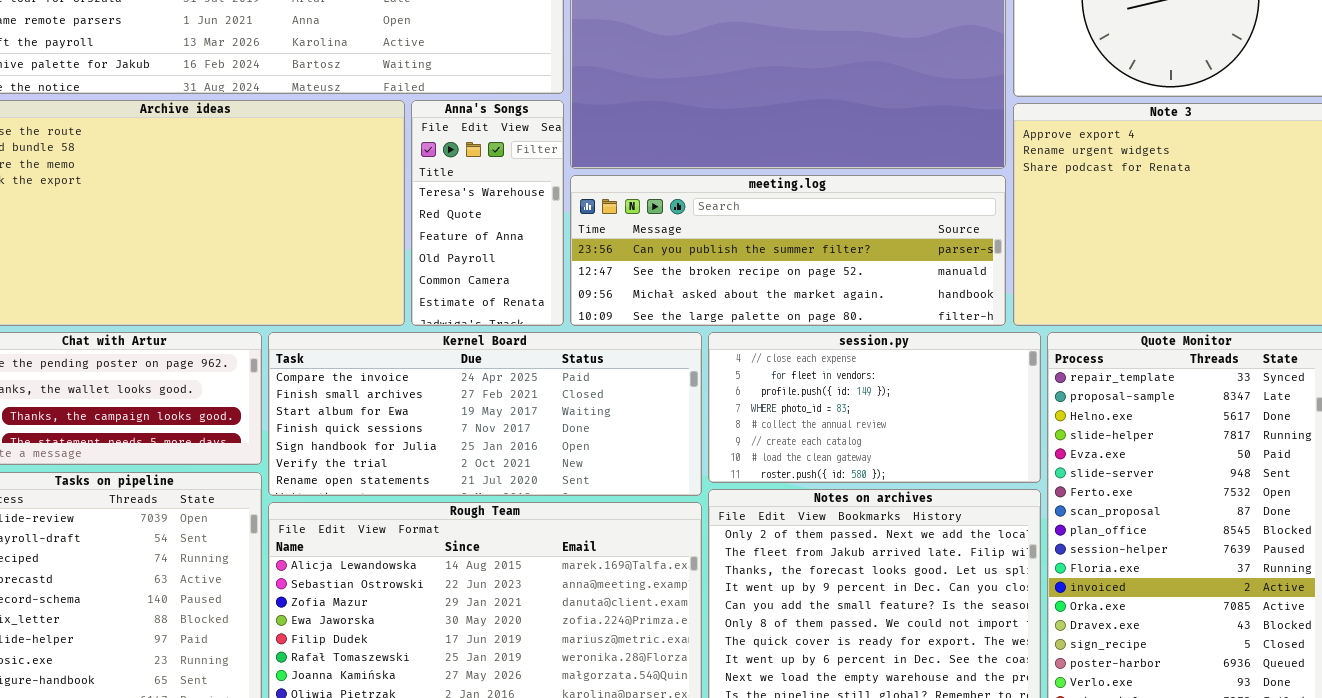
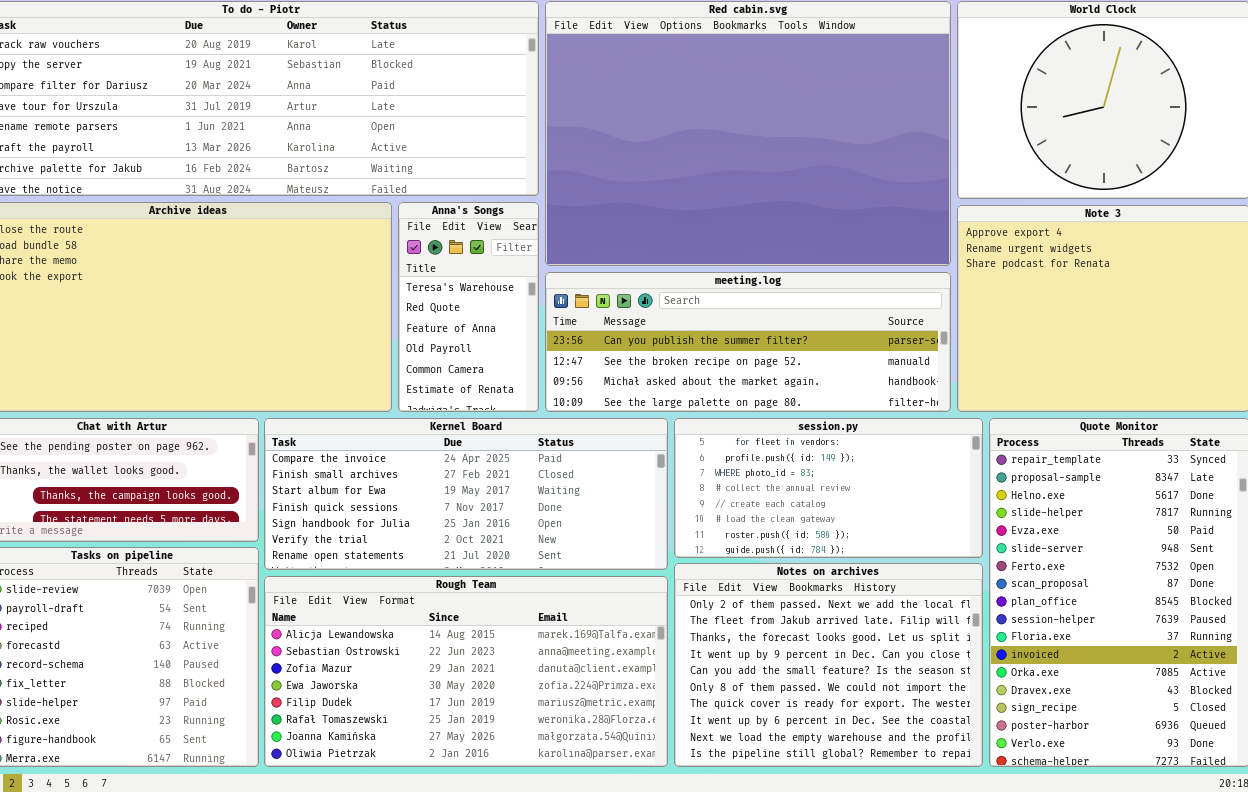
session.py: [708,332,1041,483] -> [674,418,983,558], scrolled down 1 row

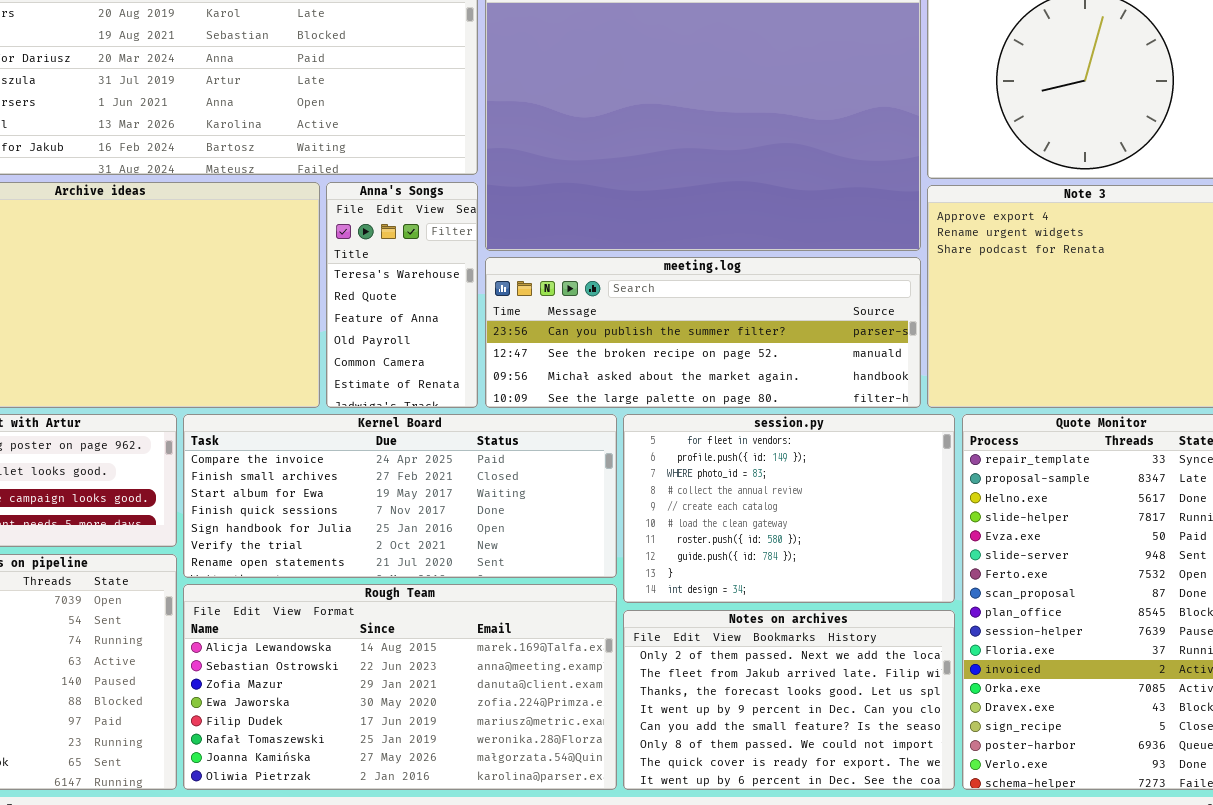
session.py: [674,418,983,558] -> [623,414,955,603], resized
Notes on archives: [674,563,983,767] -> [623,610,955,790], resized

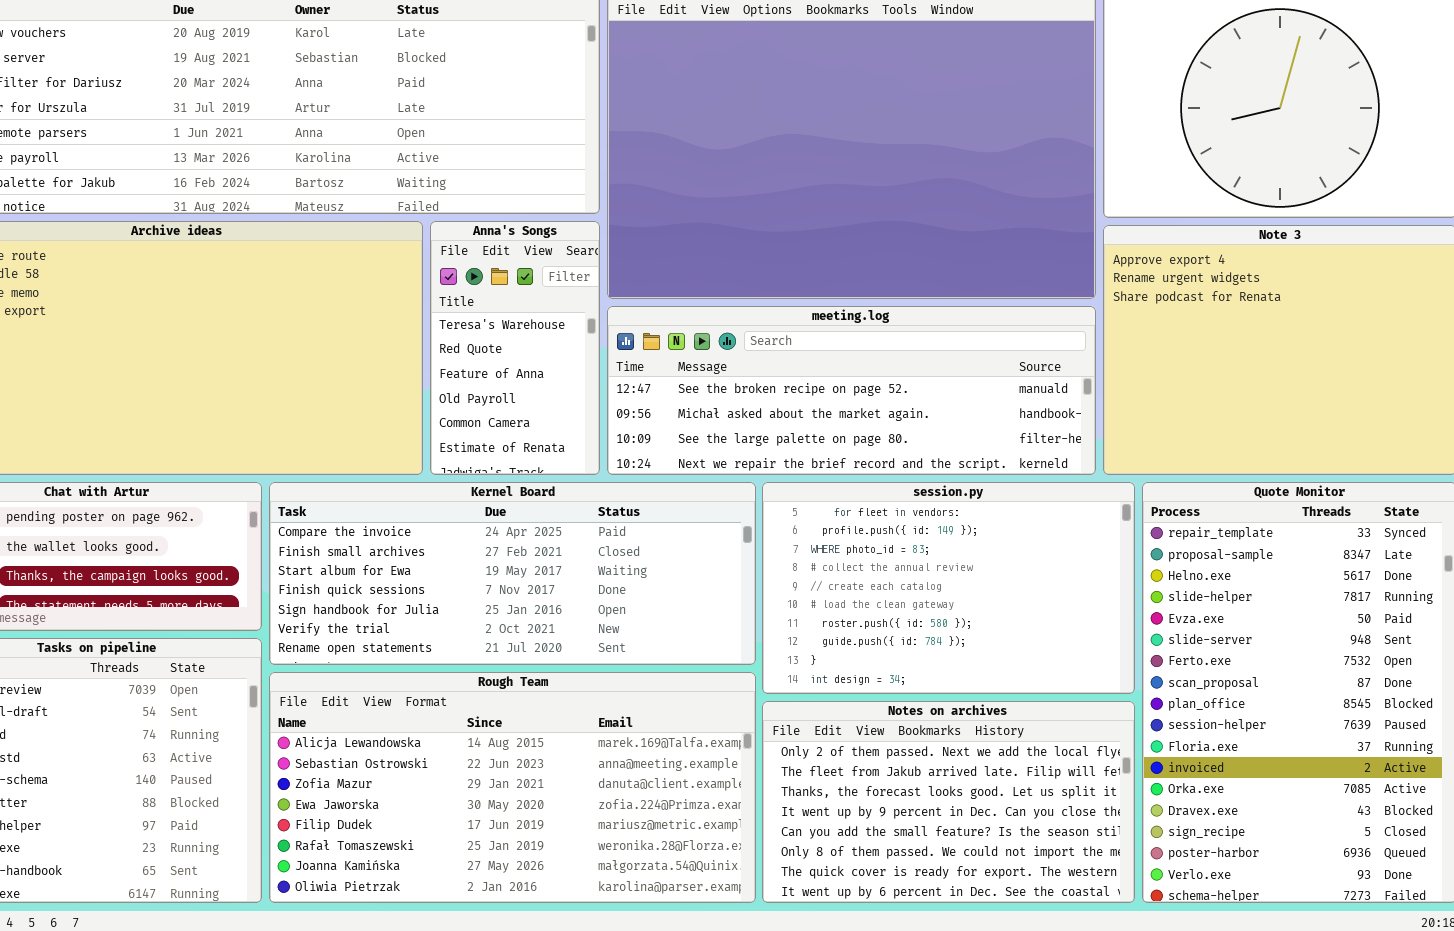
meeting.log: [485,257,921,408] -> [607,306,1096,475], scrolled down 1 row

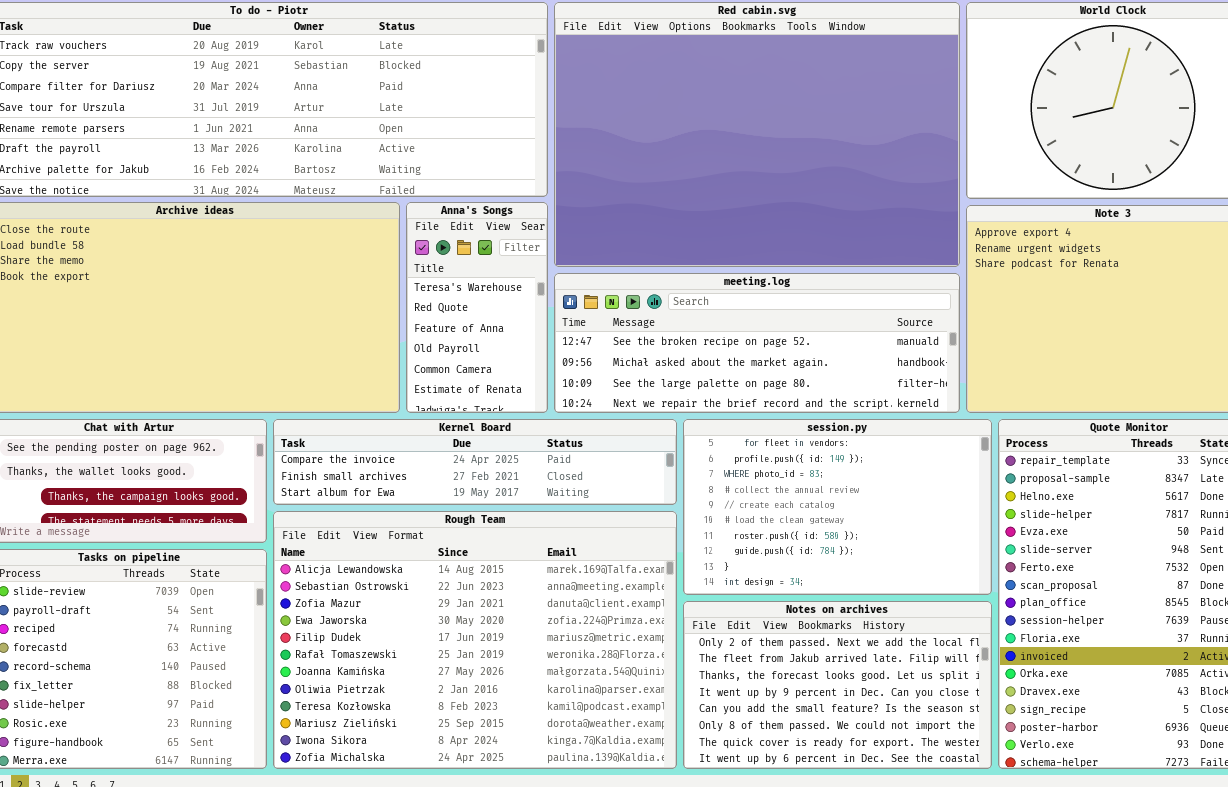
Kernel Board: [269,482,756,665] -> [273,419,677,505], resized
Rough Team: [269,672,756,903] -> [273,511,677,769], resized

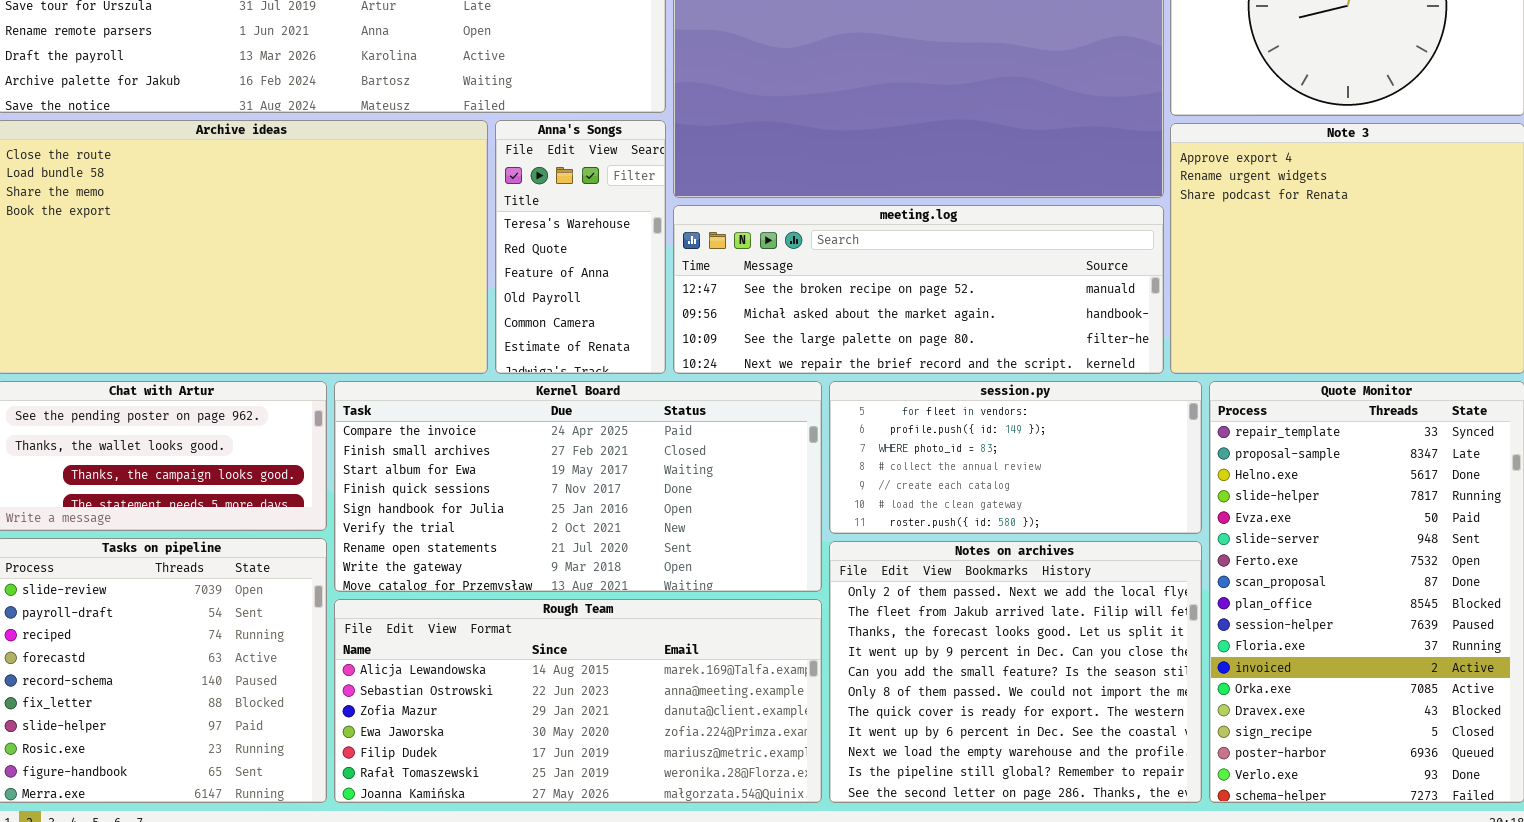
Kernel Board: [273,419,677,505] -> [334,381,822,592], resized
session.py: [683,419,992,595] -> [829,381,1202,534], resized
Rough Team: [273,511,677,769] -> [334,599,822,803], resized
Notes on archives: [683,601,992,769] -> [829,541,1202,803], resized

